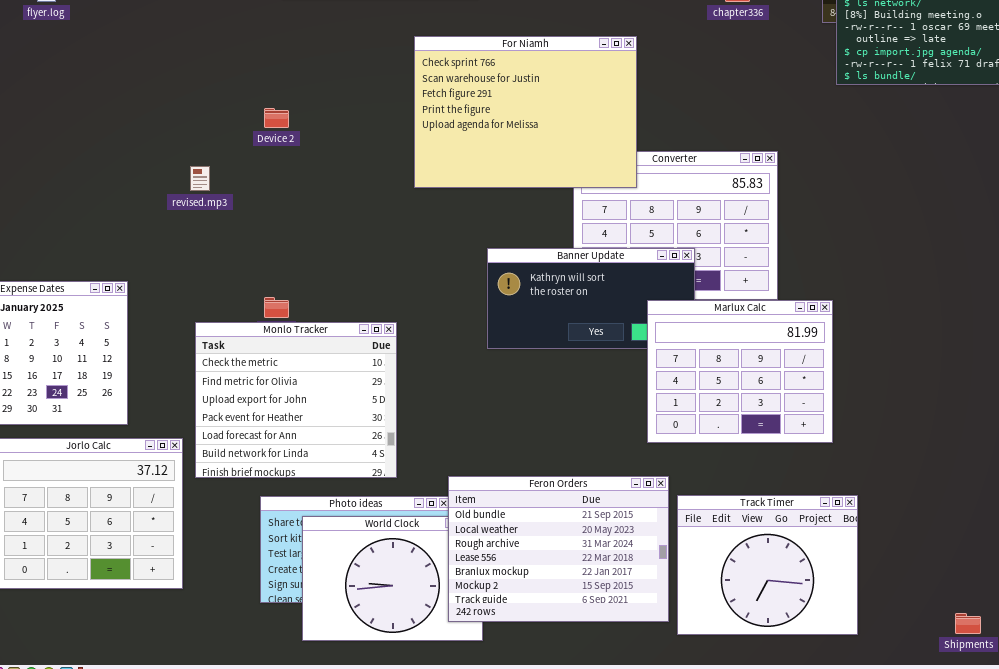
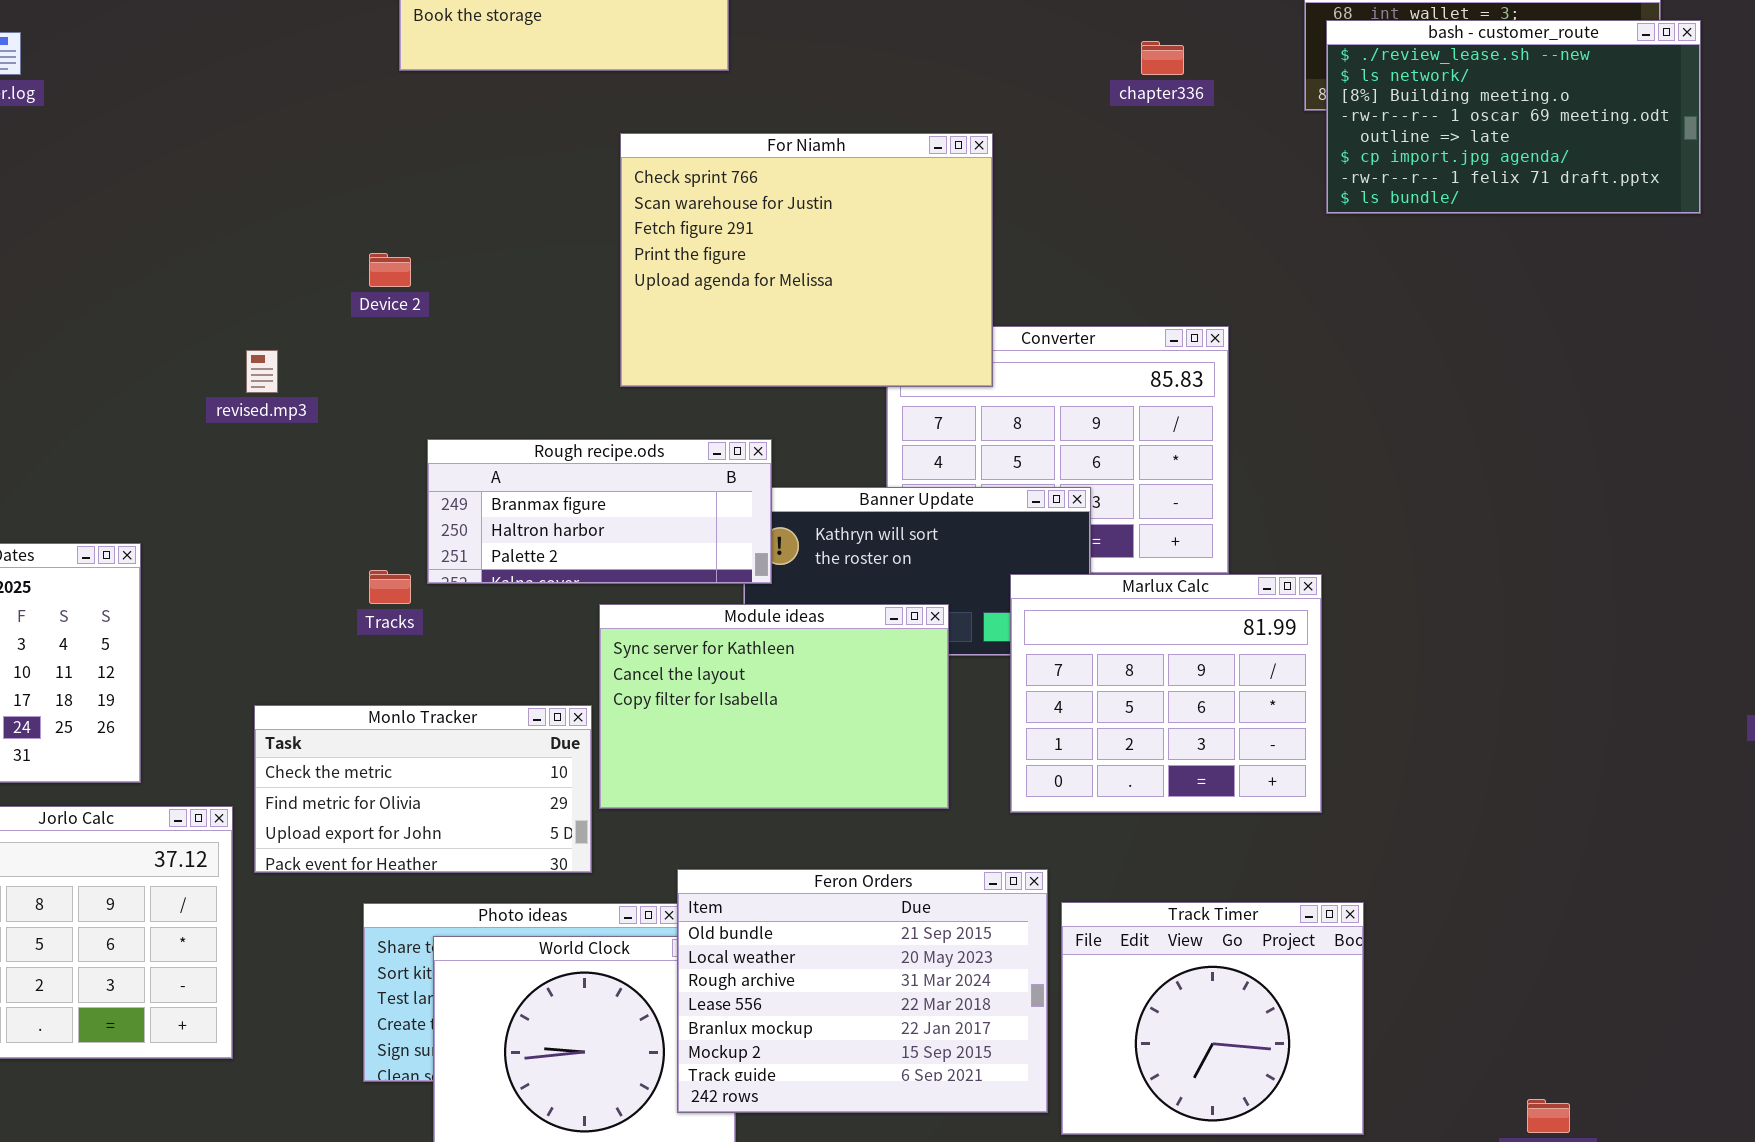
Rough recipe.ods: none -> [427,439,772,584], opened
Module ideas: none -> [599,604,949,809], opened
Monlo Tracker: [195,322,397,478] -> [254,705,592,873], resized

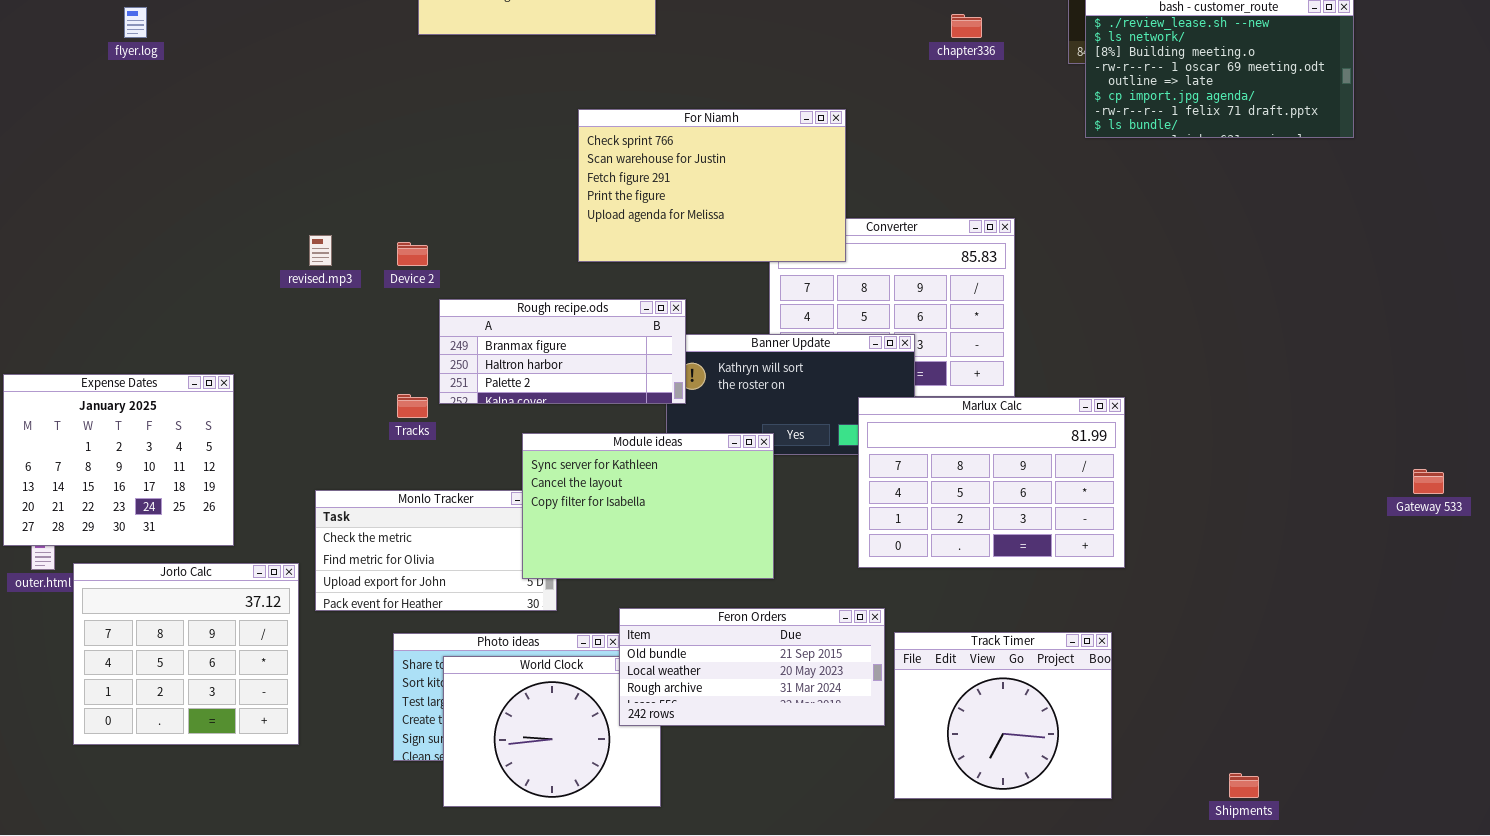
For Niamh: [620,133,993,387] -> [578,109,846,262], resized
Device 2: [369,253,411,287] -> [397,242,428,266], moved
Marlux Calc: [1010,574,1322,813] -> [858,397,1125,568], resized
Module ideas: [599,604,949,809] -> [522,433,774,579], moved
Feron Orders: [677,869,1048,1113] -> [619,608,885,726], resized

